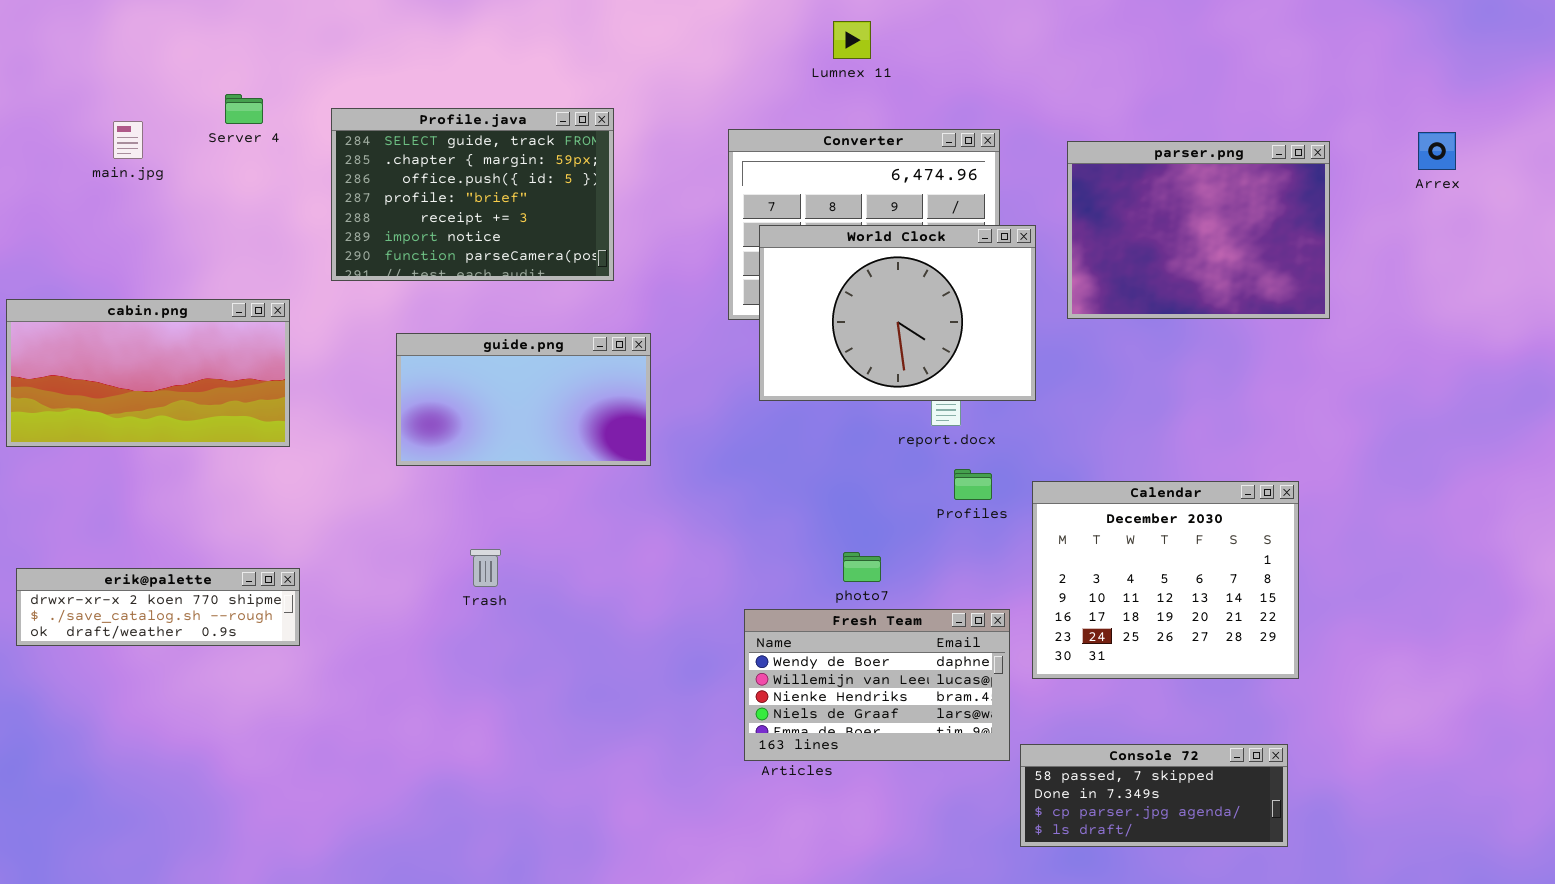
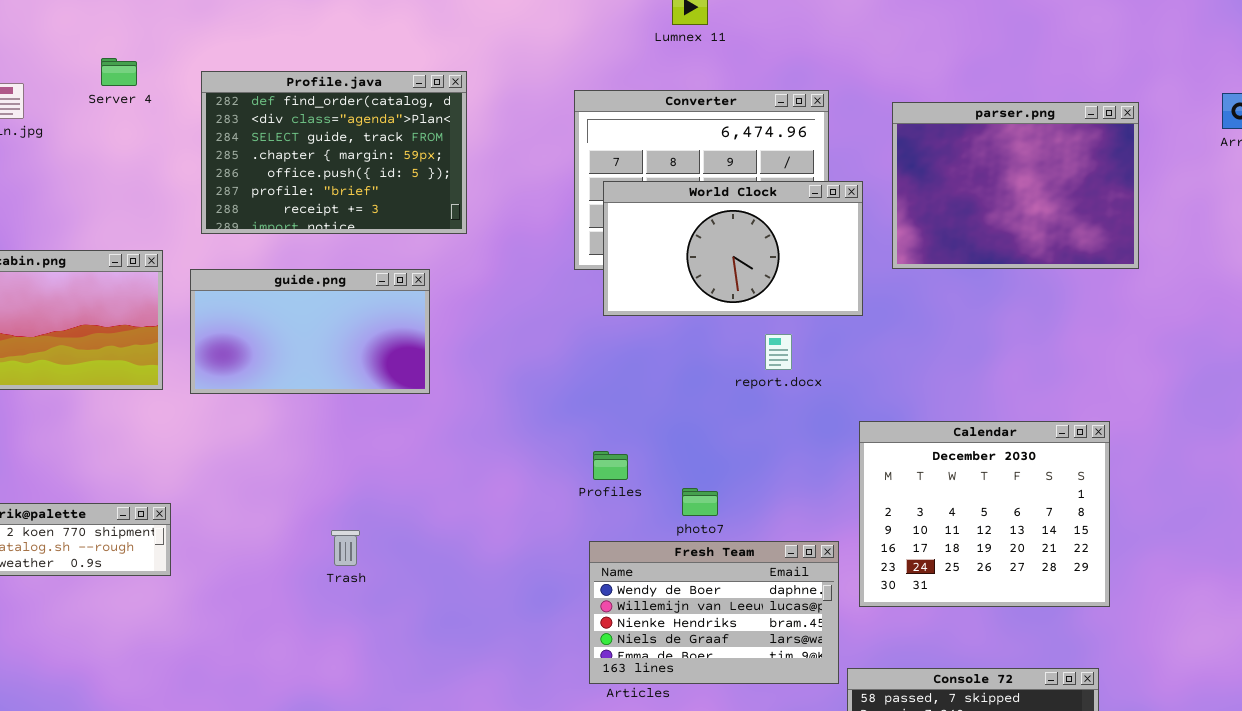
Profile.java: [331,108,614,281] -> [201,71,467,234], scrolled up 2 rows
World Clock: [759,225,1036,401] -> [603,181,863,316], resized
guide.png: [396,333,651,466] -> [190,269,430,394], moved
Profiles: [954,469,992,500] -> [593,451,628,480], moved
Trash: [470,549,501,587] -> [331,530,360,566], moved

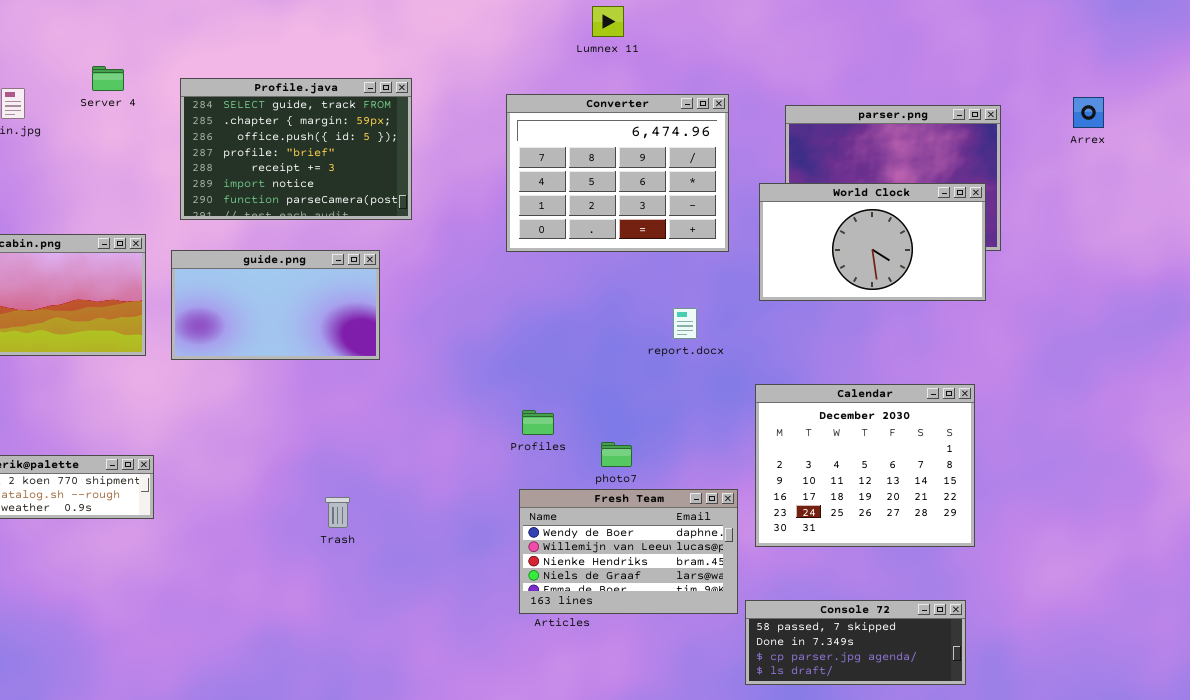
Profile.java: [201,71,467,234] -> [180,78,412,220], scrolled down 2 rows
World Clock: [603,181,863,316] -> [759,183,986,301], moved
Trash: [331,530,360,566] -> [325,497,350,528], moved

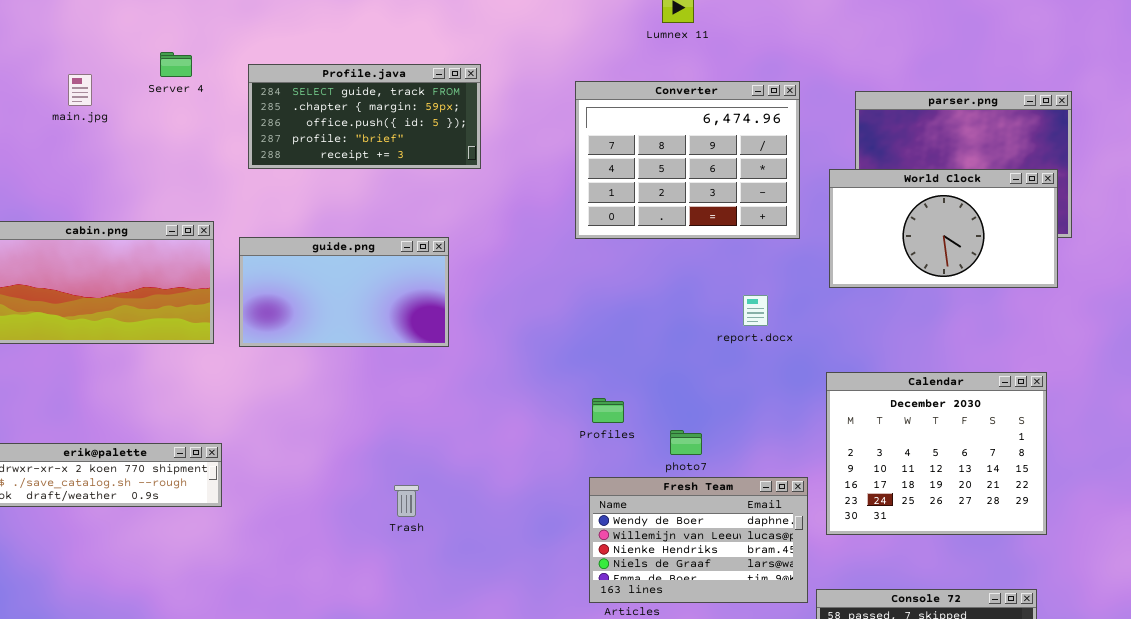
Profile.java: [180,78,412,220] -> [248,64,481,169], resized

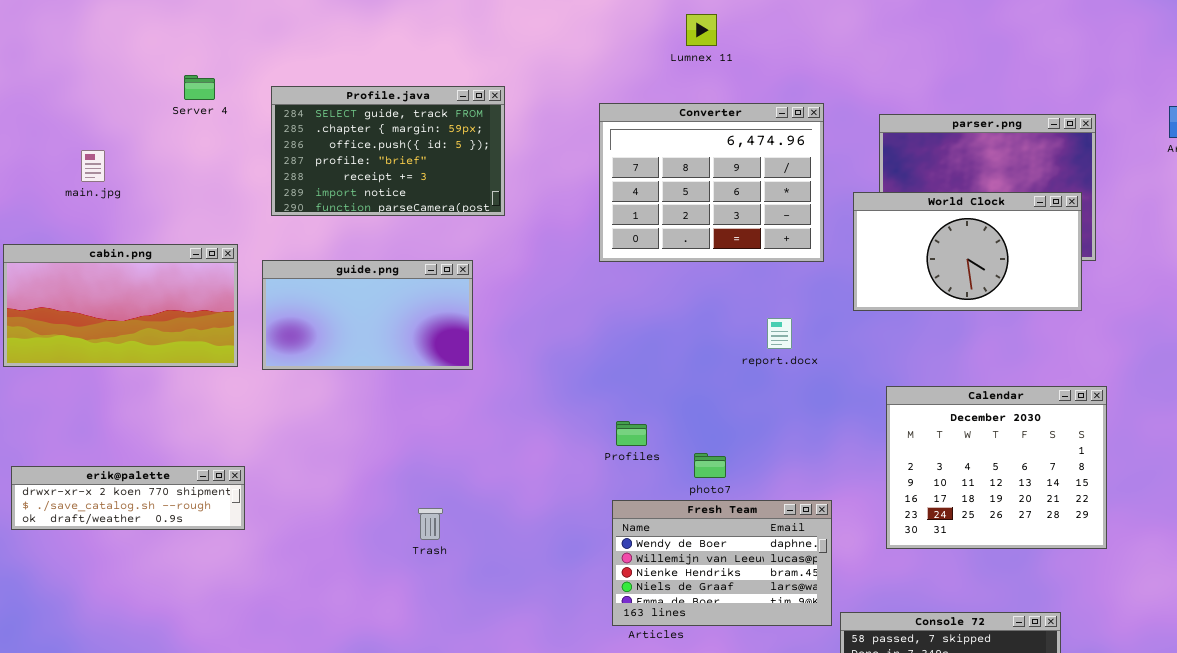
Profile.java: [248,64,481,169] -> [271,86,505,216], resized
main.jpg: [68,74,92,106] -> [81,150,105,182], moved
Calendar: [826,372,1047,535] -> [886,386,1107,549], moved

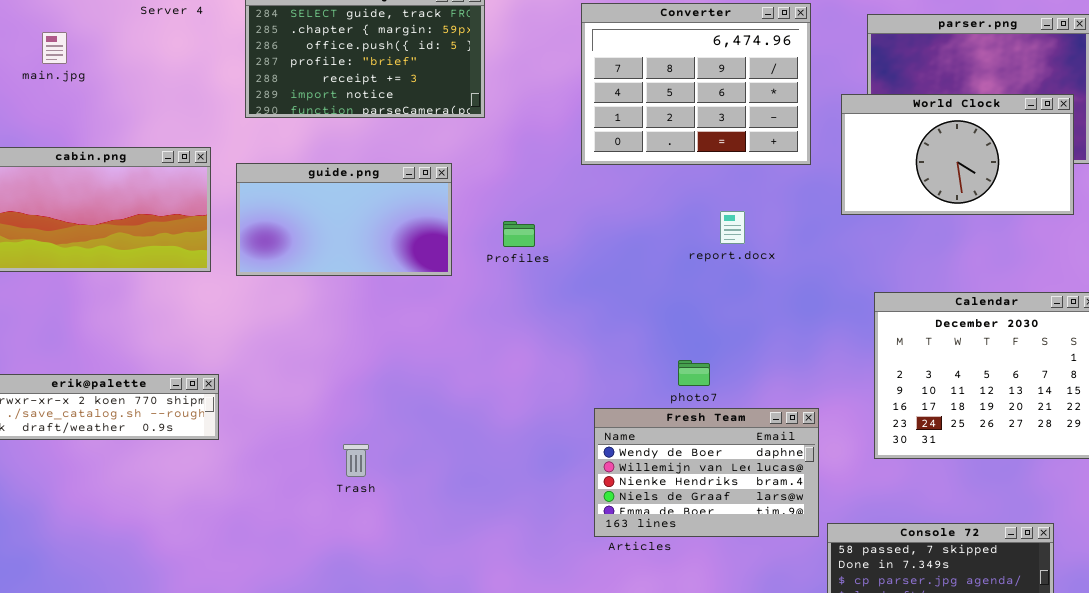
main.jpg: [81,150,105,182] -> [42,32,67,64], moved
report.docx: [767,318,792,349] -> [720,211,745,244], moved
Profiles: [616,421,647,446] -> [503,221,535,247], moved
Trash: [418,508,443,540] -> [343,444,369,477], moved

